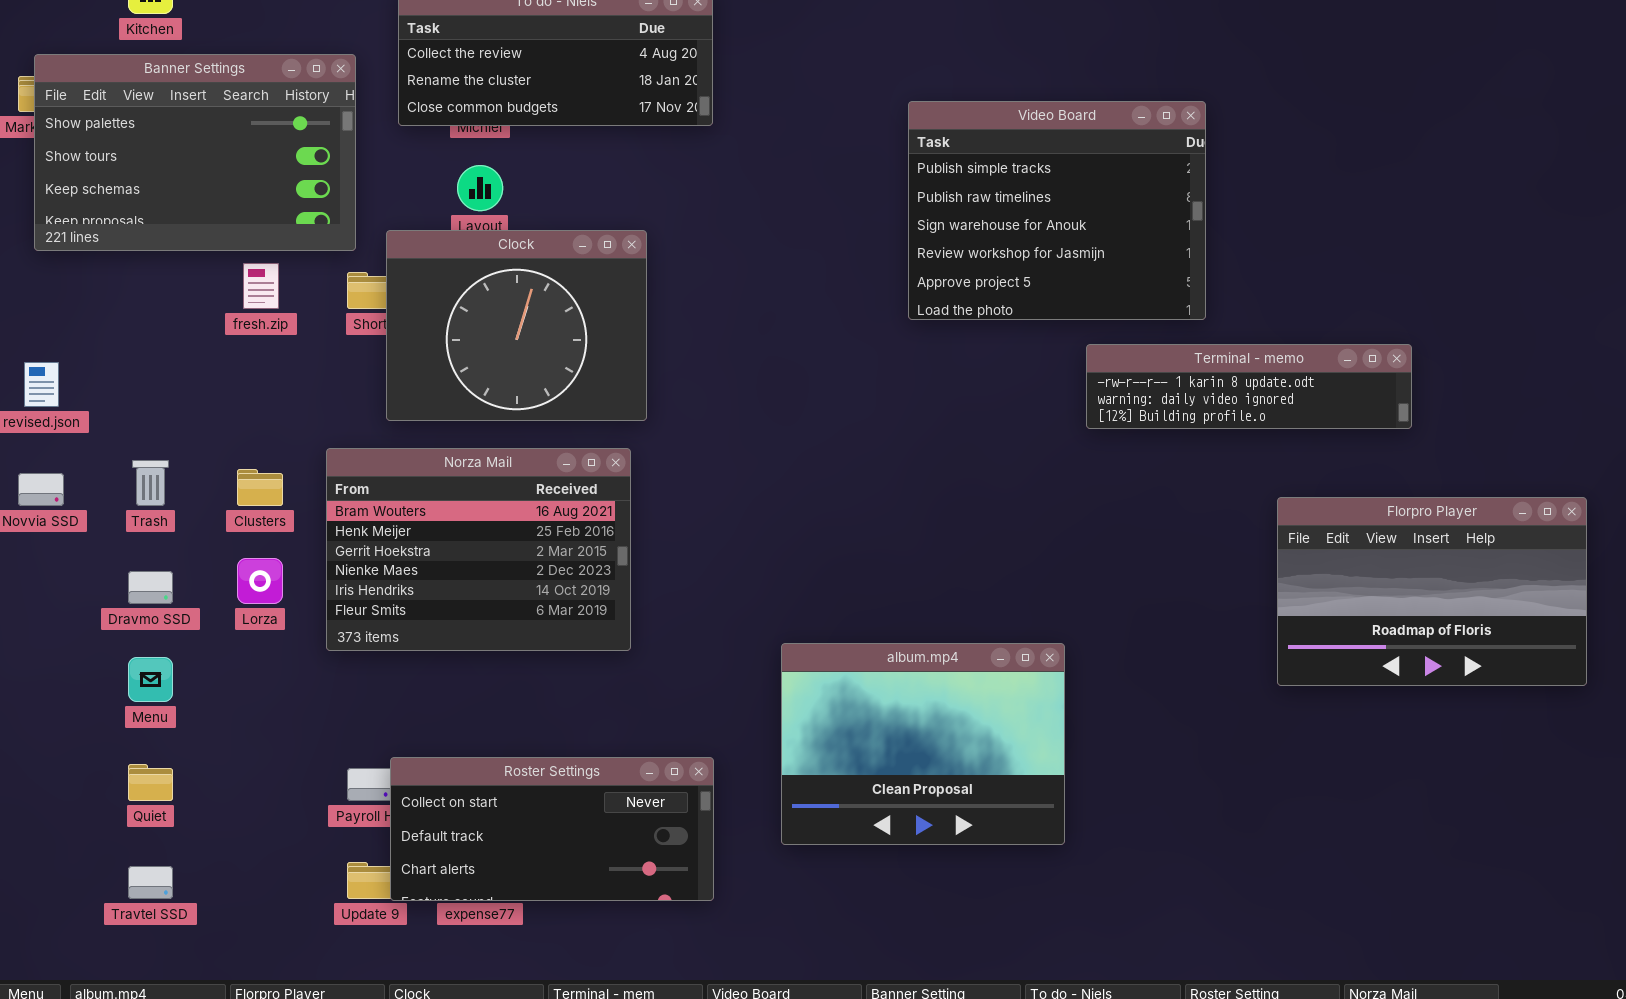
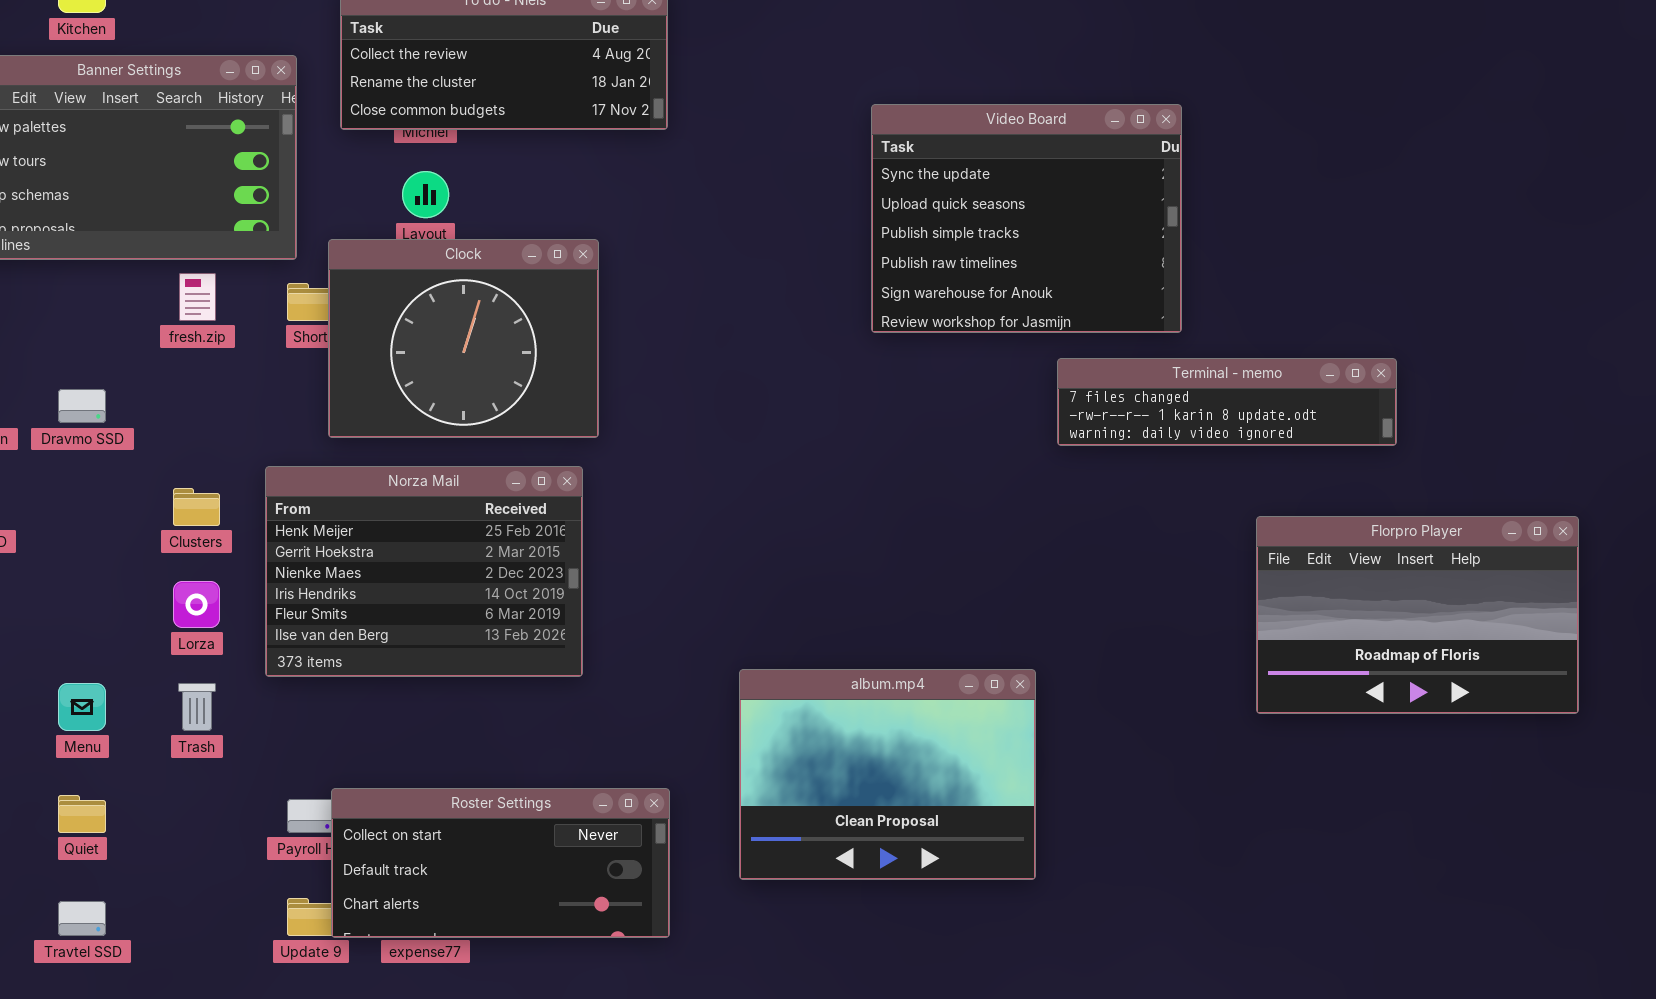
Video Board: [908,101,1206,320] -> [871,104,1182,333], scrolled up 2 rows
Terminal - memo: [1086,344,1412,429] -> [1057,358,1397,446], scrolled up 1 row
Norza Mail: [326,448,631,651] -> [265,466,583,677], scrolled down 1 row
Trash: [132,460,169,506] -> [178,683,216,731], moved
Dravmo SSD: [128,571,173,604] -> [58,389,106,423], moved

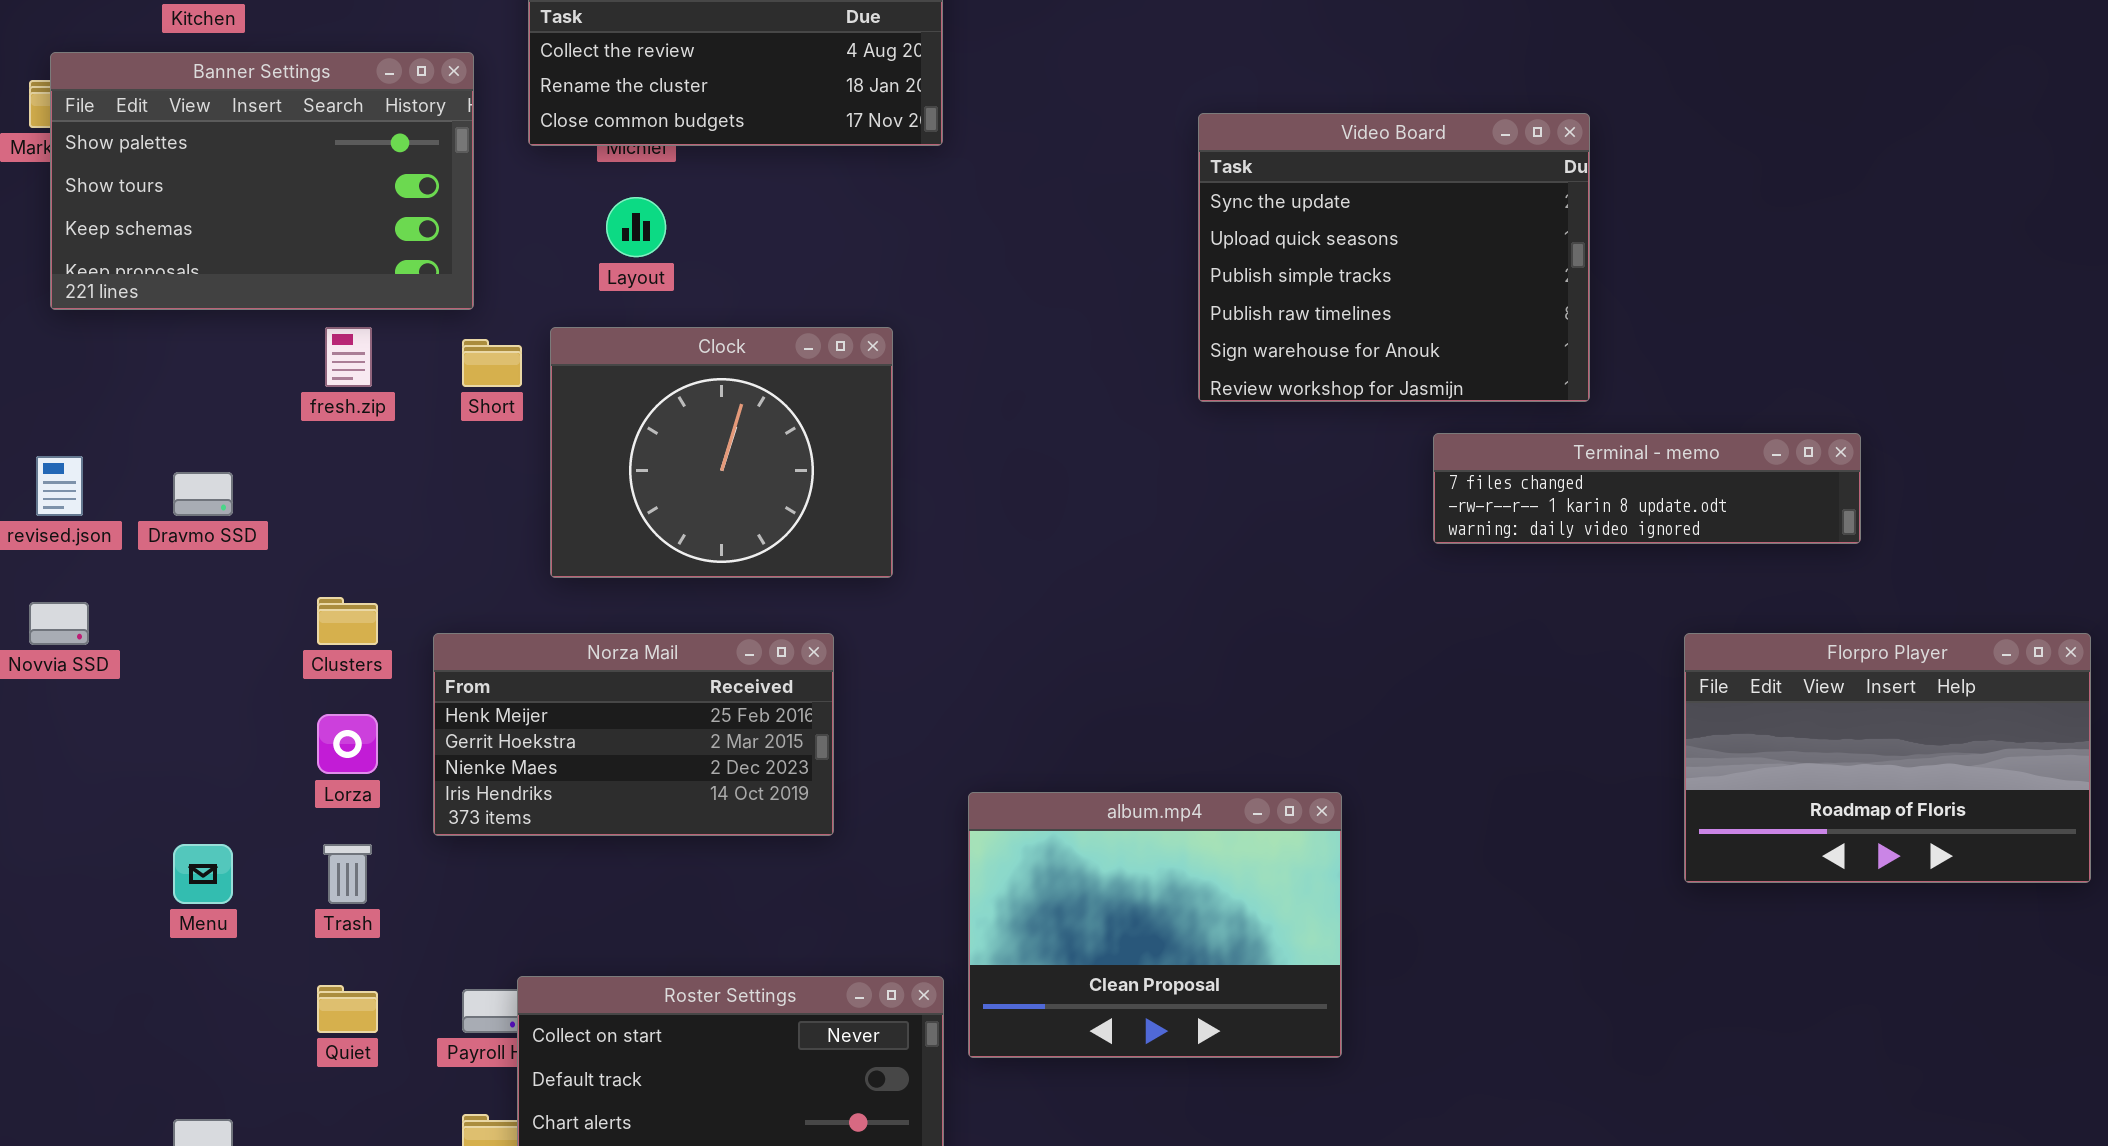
Clock: [328,239,599,438] -> [550,327,893,578], moved
Norza Mail: [265,466,583,677] -> [433,633,834,836], resized
album.mp4: [739,669,1036,880] -> [968,792,1342,1058], moved
Quiet: [58,795,106,833] -> [317,985,378,1033], moved

